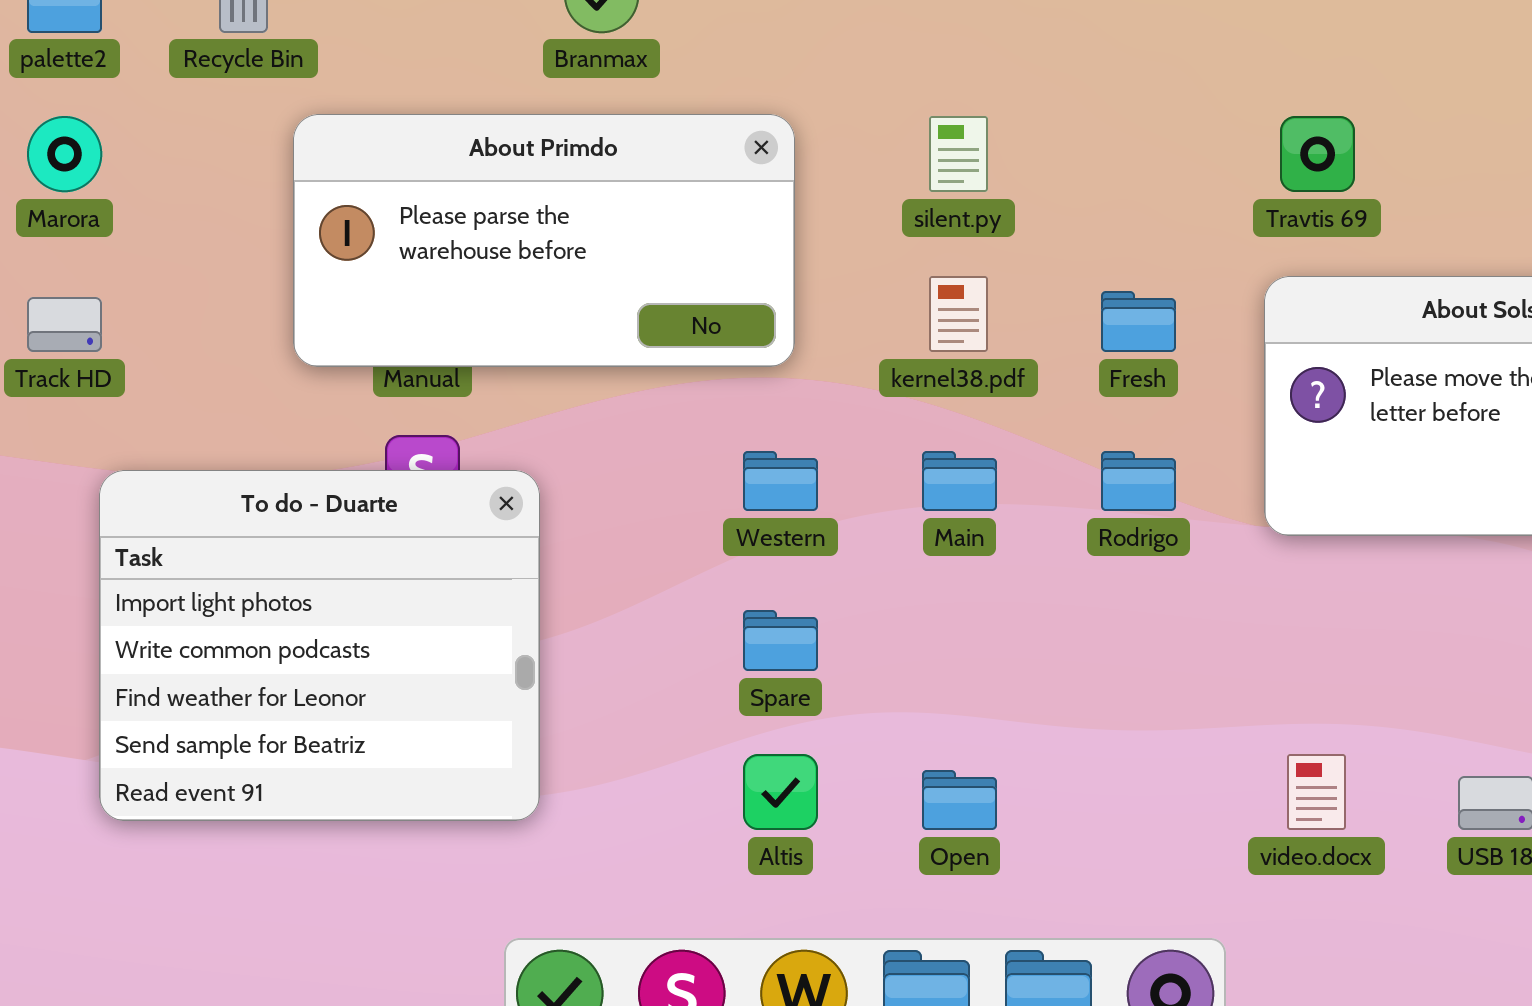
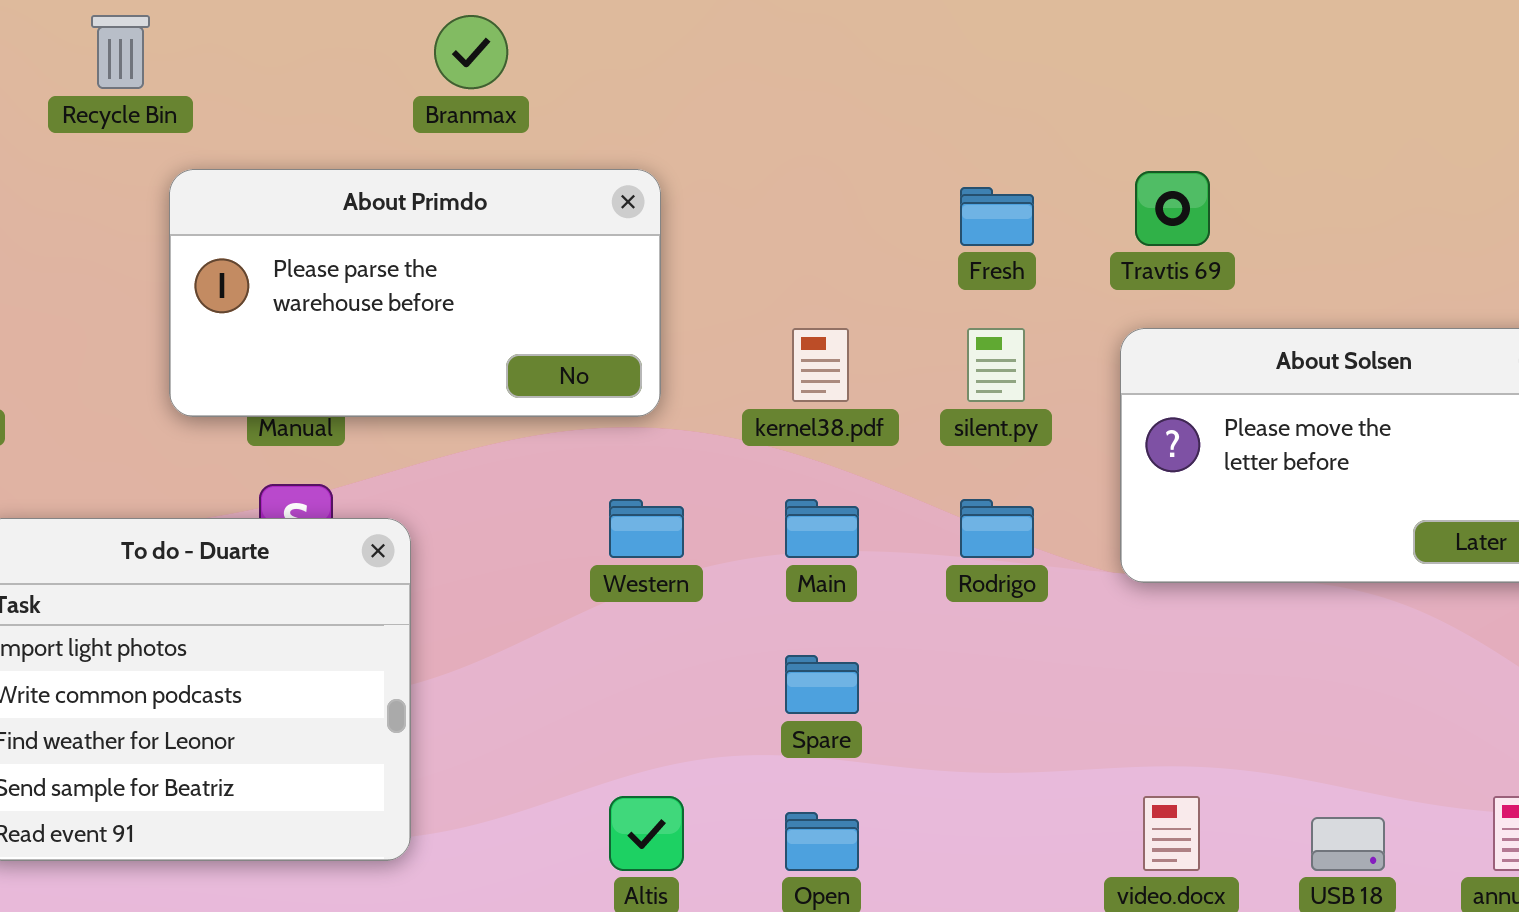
silent.py: [929,116,988,192] -> [967,328,1025,402], moved
Fresh: [1101,291,1176,352] -> [960,187,1034,246], moved
Spare: [743,610,818,671] -> [785,655,859,714], moved

